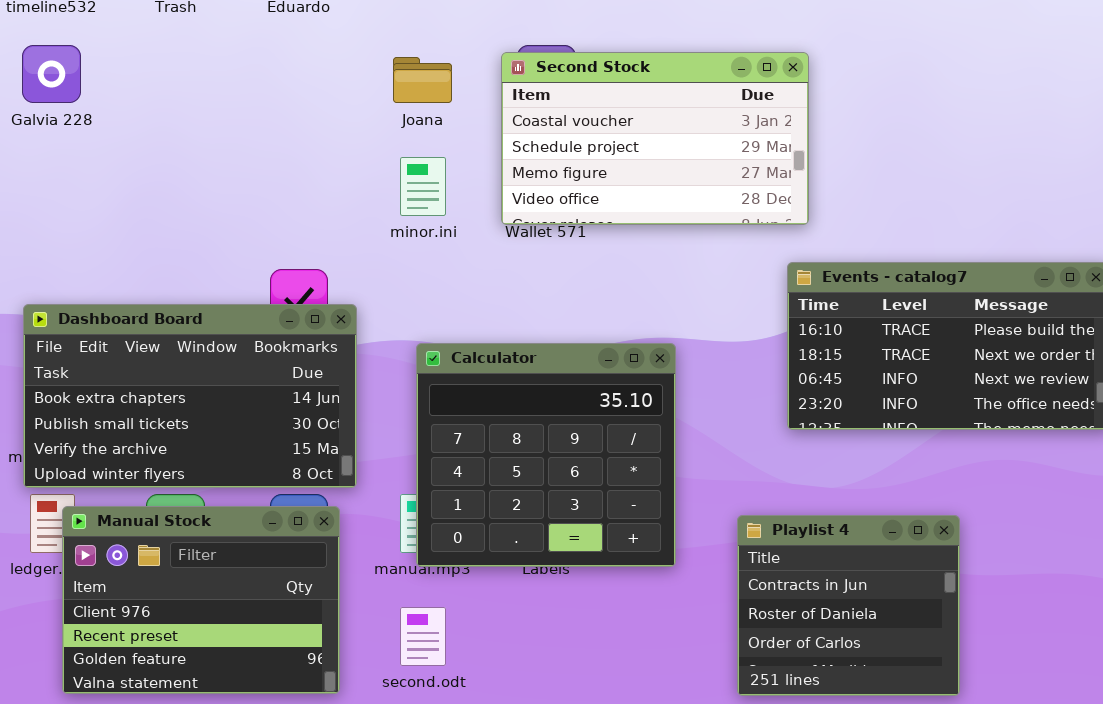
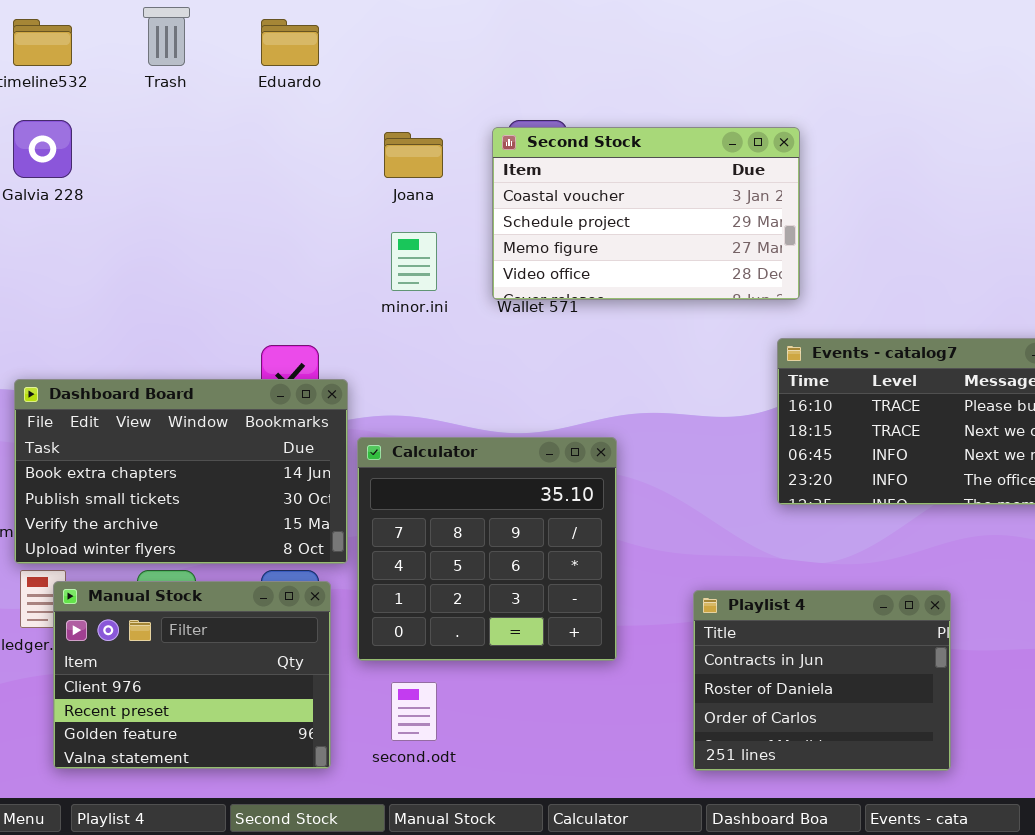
Calculator: [416,343,676,567] -> [357,437,617,661], moved
Playlist 4: [737,515,960,696] -> [693,590,951,771], resized

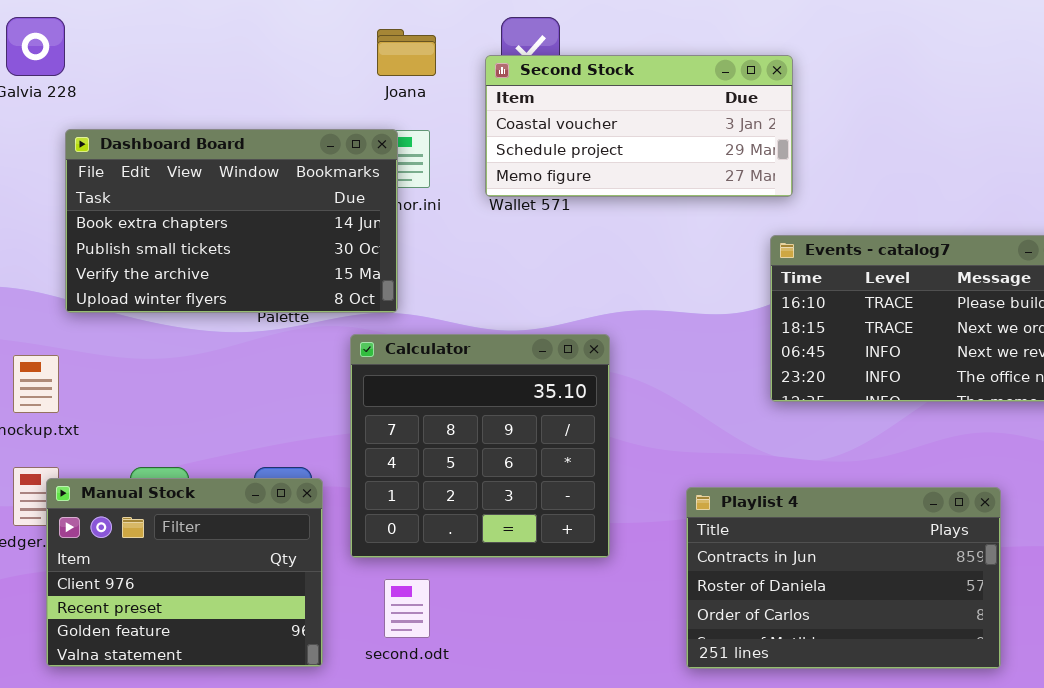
Second Stock: [492,127,800,300] -> [485,55,793,197], resized
Dashboard Board: [14,379,348,564] -> [65,129,398,313], moved
Playlist 4: [693,590,951,771] -> [686,487,1001,669], resized

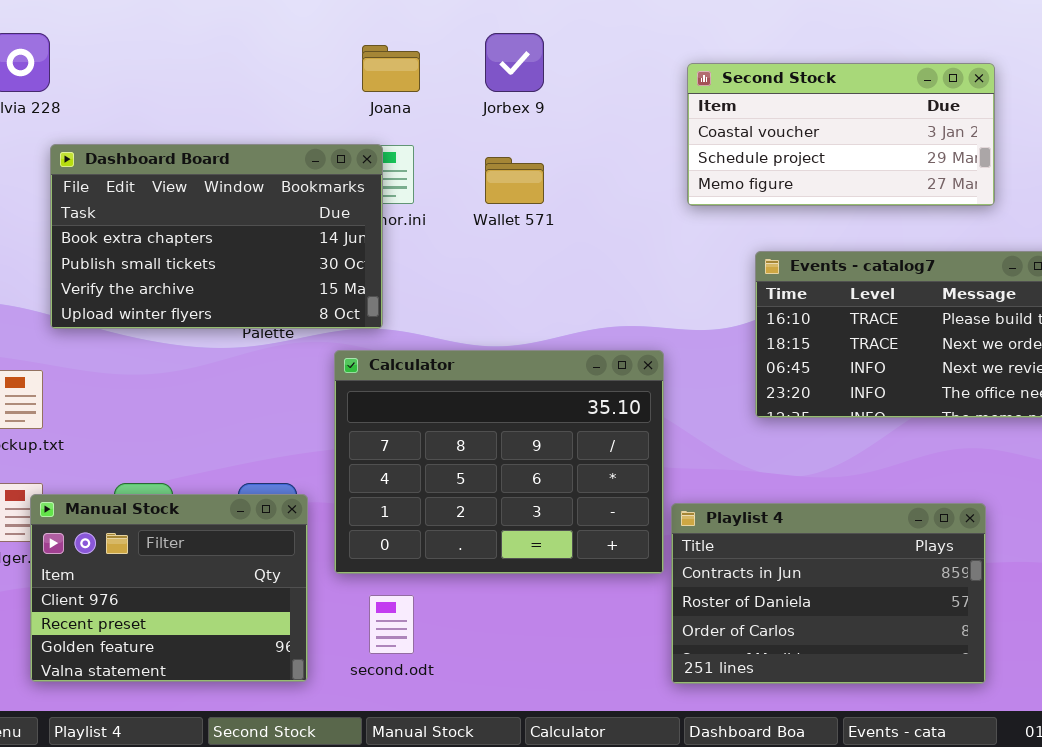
Second Stock: [485,55,793,197] -> [687,63,995,206], moved
Calculator: [350,334,610,558] -> [334,350,664,574], resized

